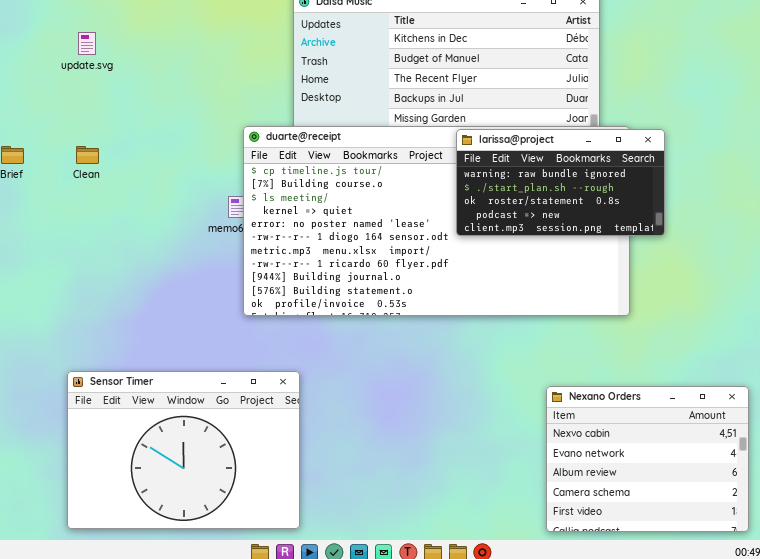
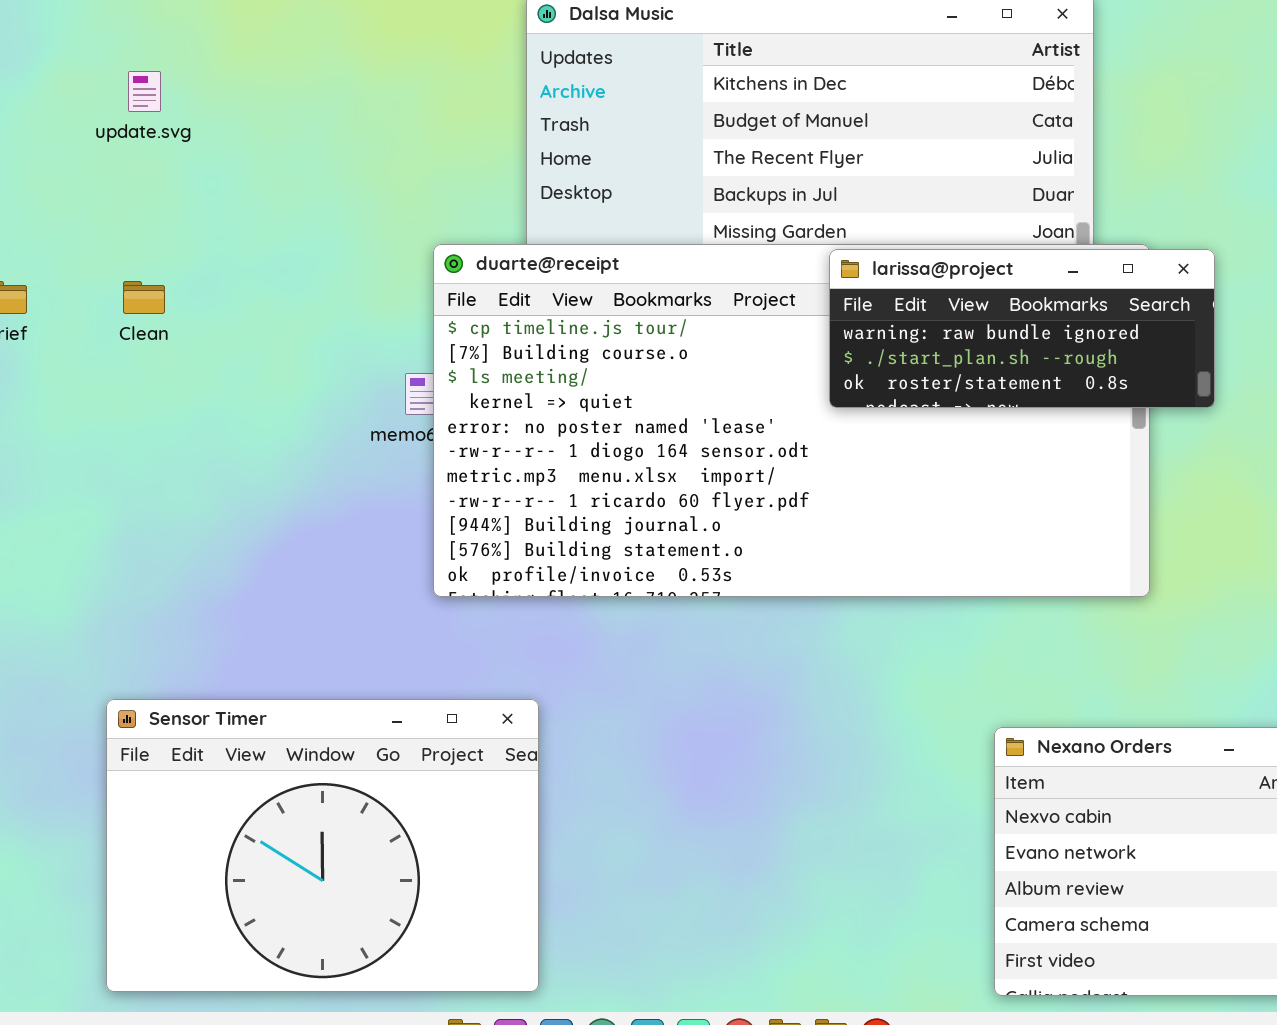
larissa@project: [456,129,665,236] -> [829,249,1215,408], resized

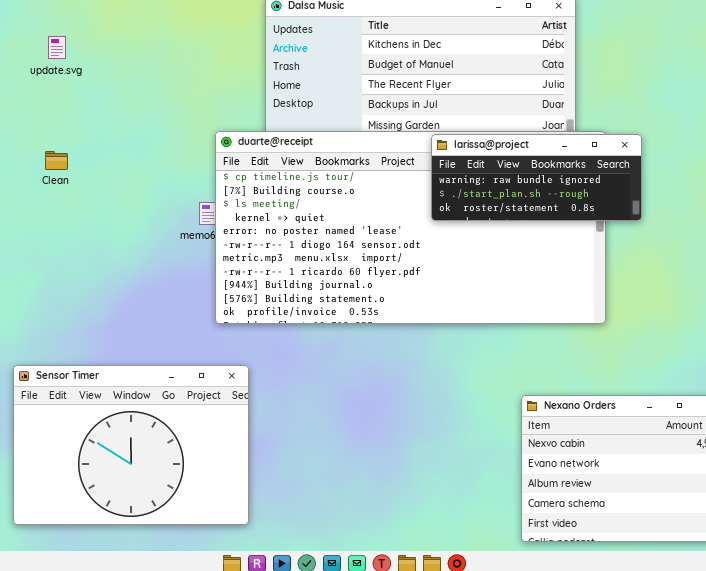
Sensor Timer: [106,699,539,992] -> [13,365,249,525], moved

